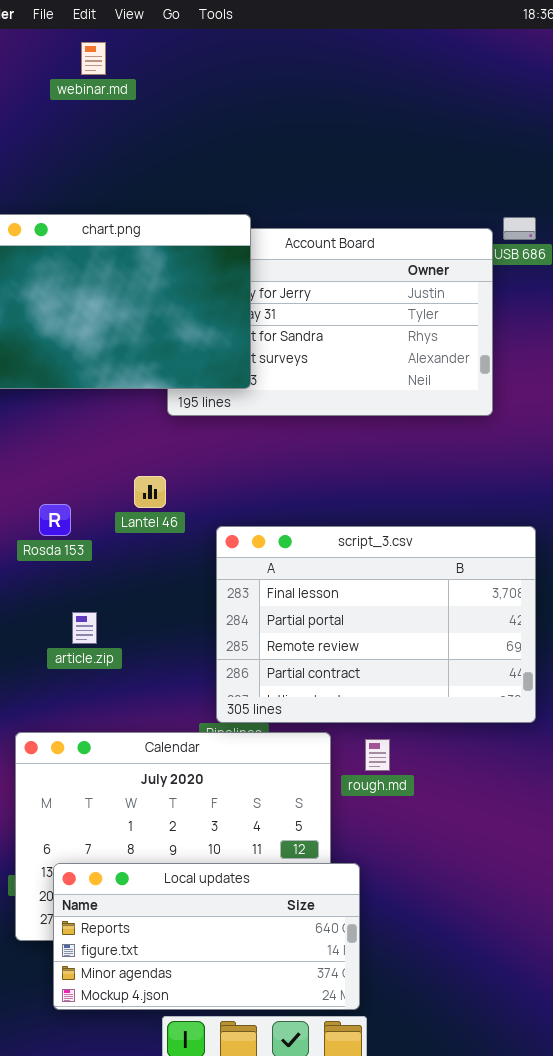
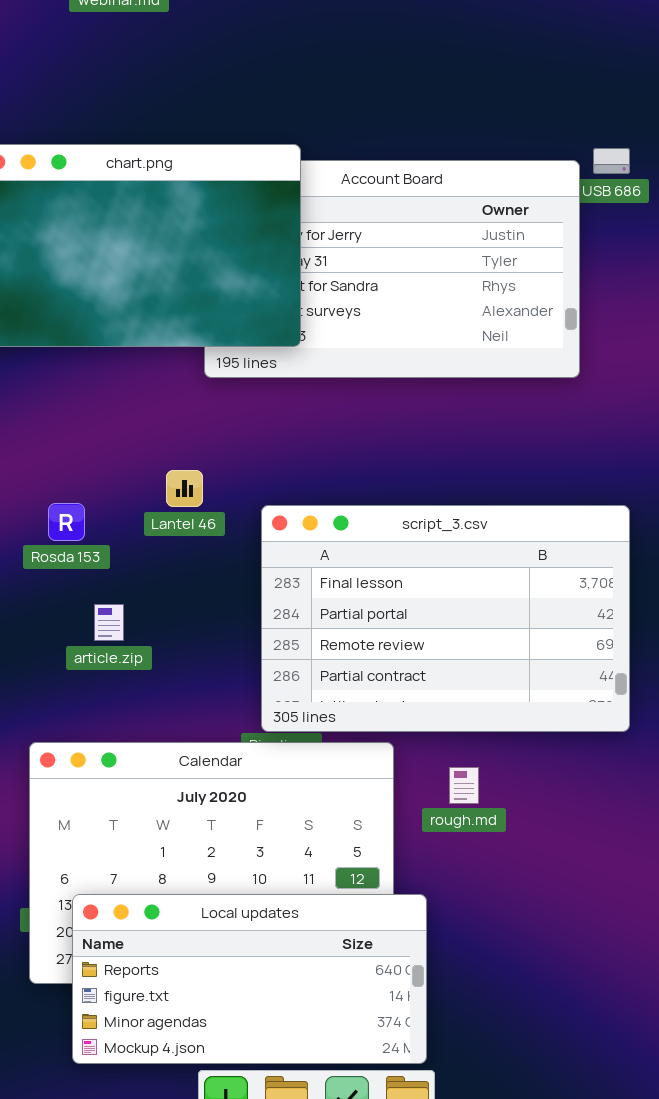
Lantel 46: [134,476,166,508] -> [166,470,203,507], moved
Rosda 153: [39,504,71,536] -> [48,503,85,541], moved
rough.md: [365,739,390,771] -> [449,767,479,804], moved

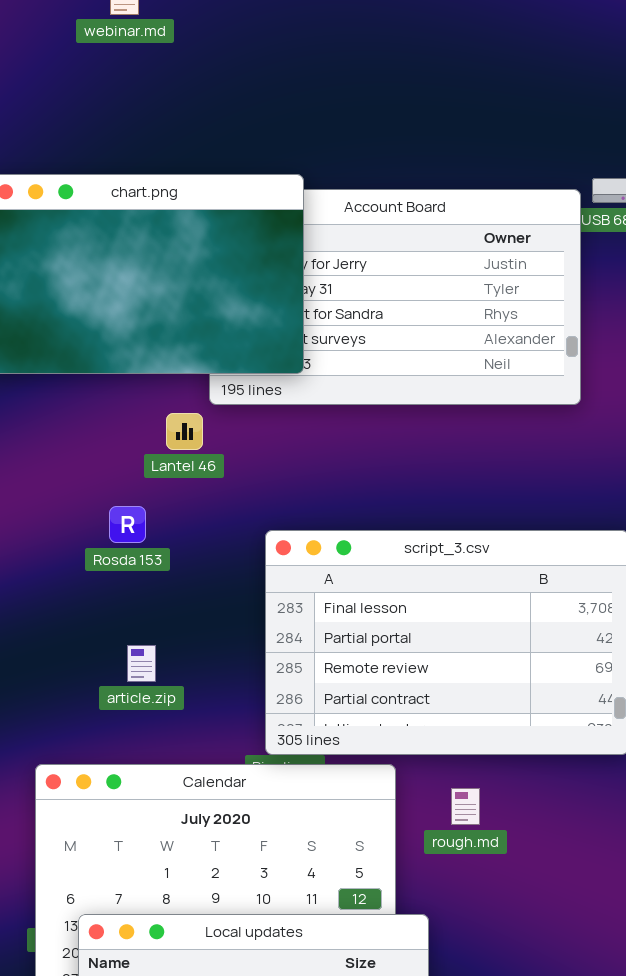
Lantel 46: [166,470,203,507] -> [166,413,203,450], moved
Rosda 153: [48,503,85,541] -> [109,506,146,543], moved
article.zip: [94,604,124,641] -> [127,645,156,682], moved

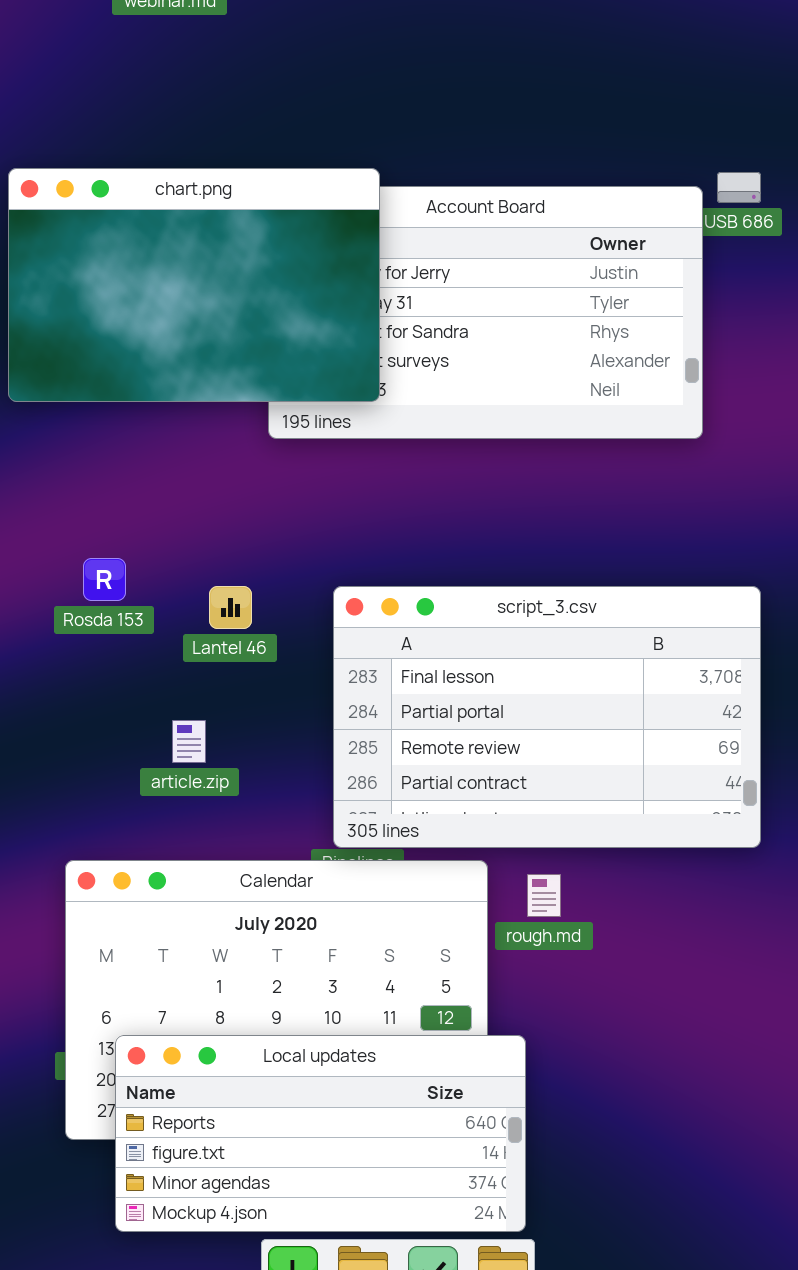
Lantel 46: [166,413,203,450] -> [209,586,252,629], moved
Rosda 153: [109,506,146,543] -> [83,558,126,601], moved
rough.md: [451,788,480,825] -> [527,874,561,917], moved

